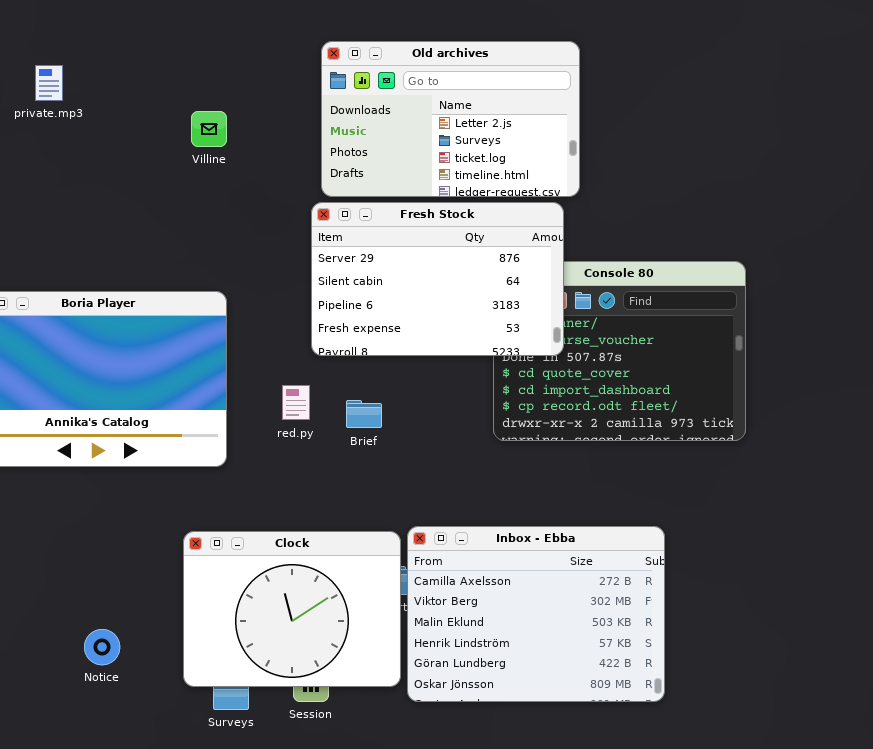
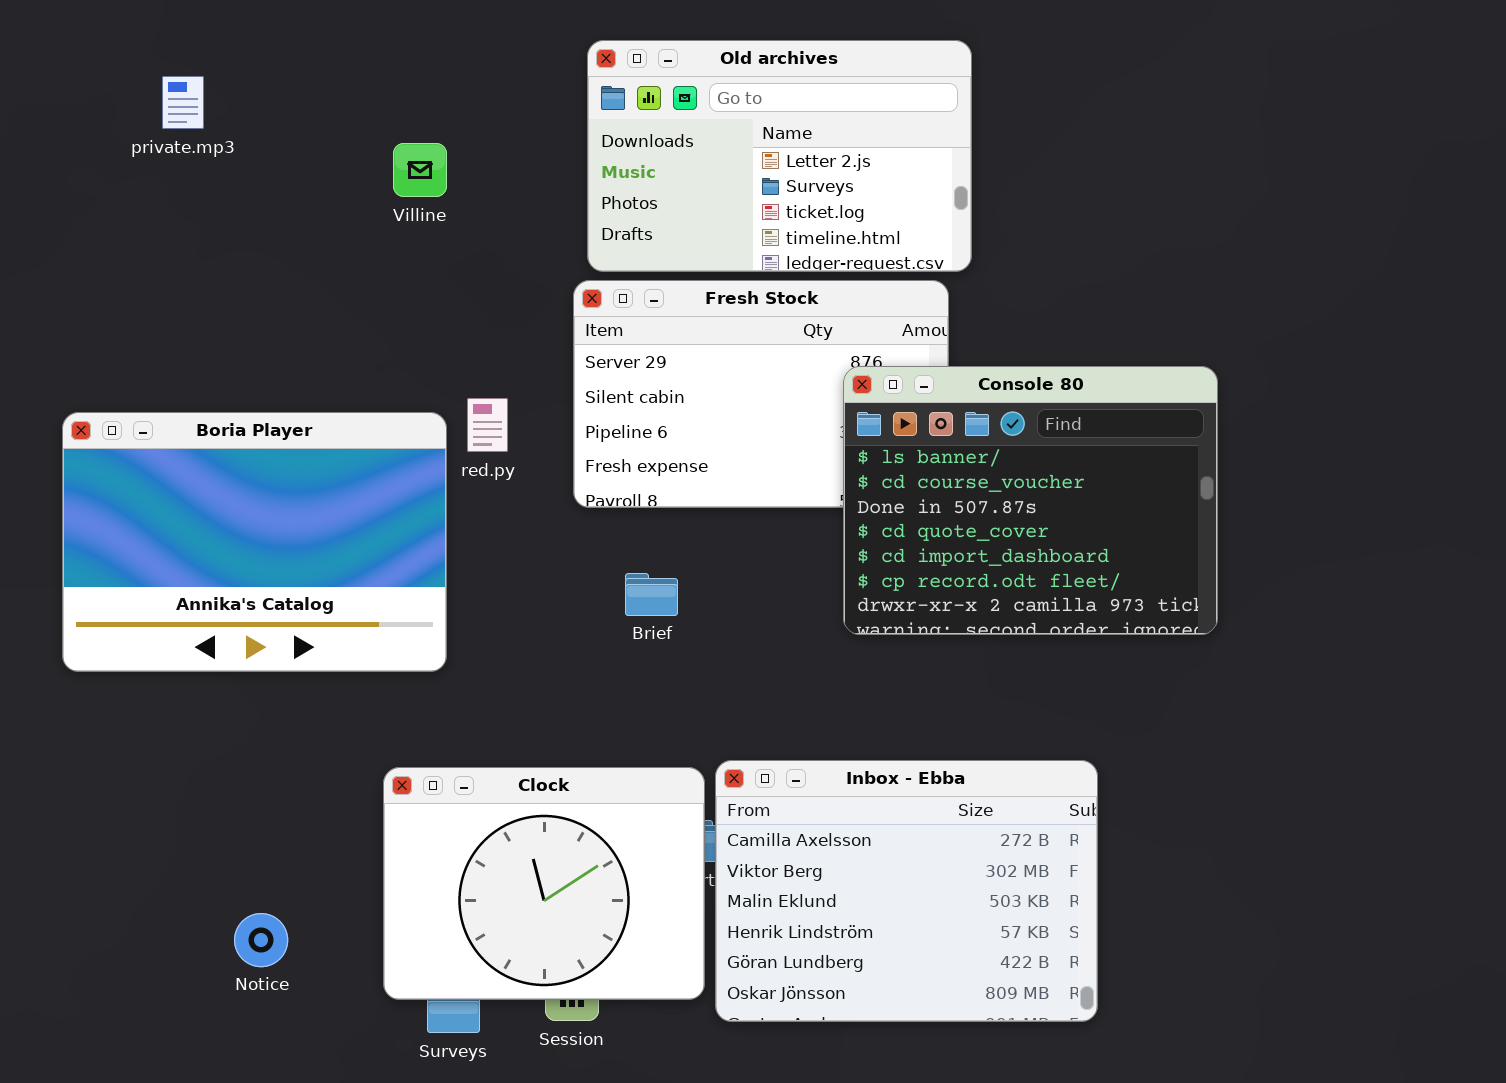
Console 80: [493,261,746,441] -> [843,366,1218,635], raised
red.py: [282,385,310,420] -> [467,398,508,452], moved

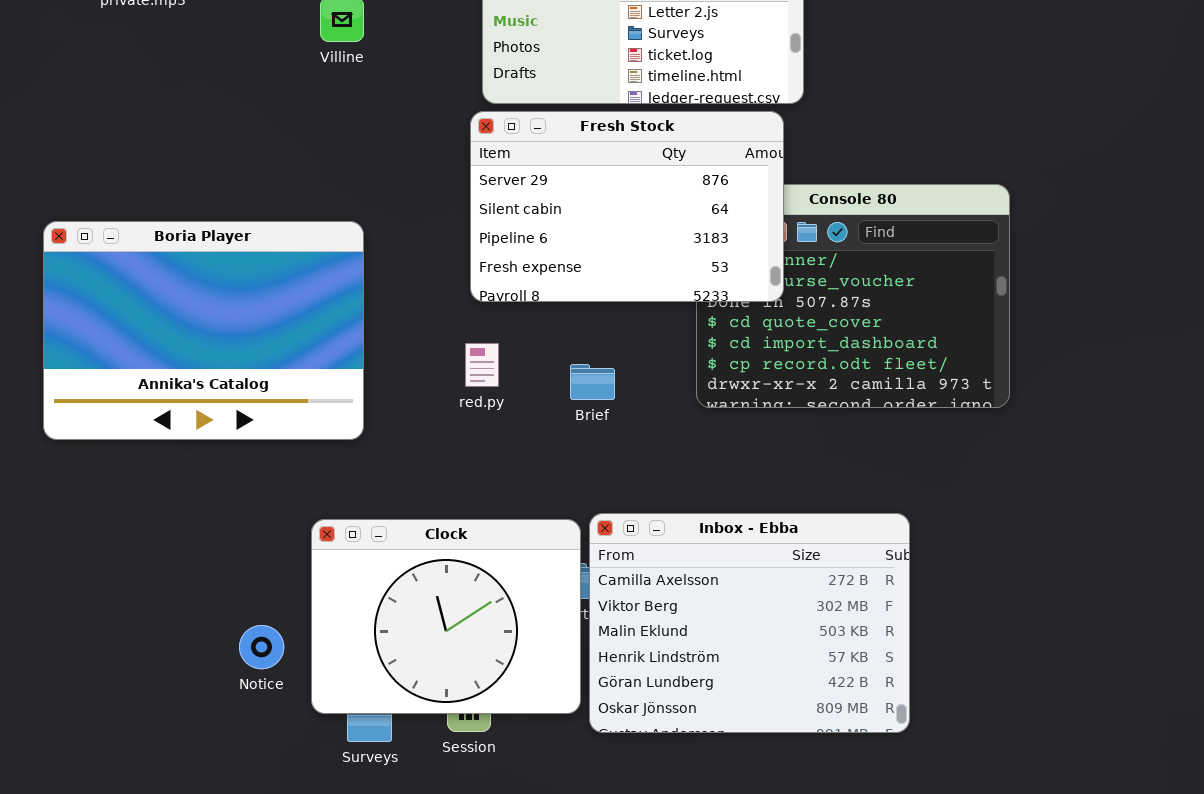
Fresh Stock: [573,280,949,508] -> [470,111,784,302], raised
red.py: [467,398,508,452] -> [465,343,499,387], moved
Brief: [625,573,678,616] -> [570,364,615,400], moved
Notice: [234,913,288,967] -> [239,625,284,669], moved

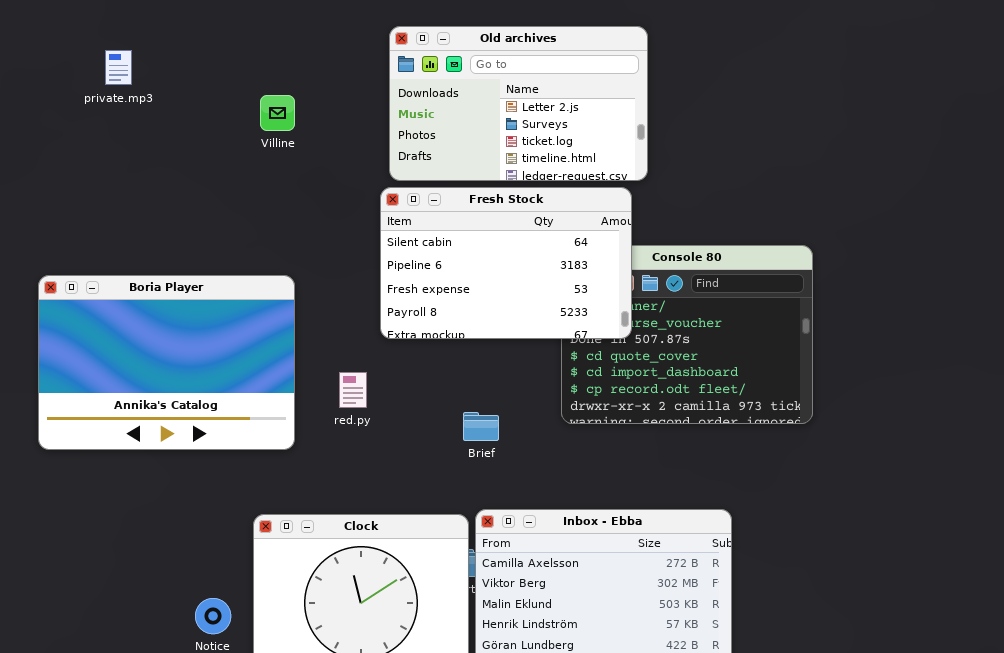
Fresh Stock: [470,111,784,302] -> [380,187,632,339], scrolled down 1 row
red.py: [465,343,499,387] -> [339,372,367,408], moved
Brief: [570,364,615,400] -> [463,412,499,441], moved

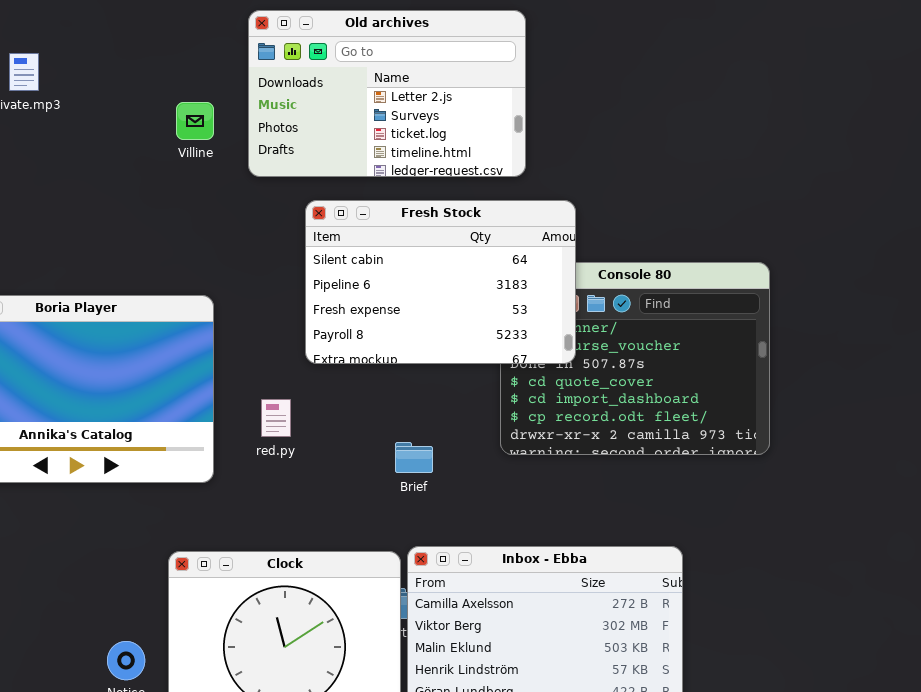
Old archives: [389,26,648,181] -> [248,10,526,177], moved

